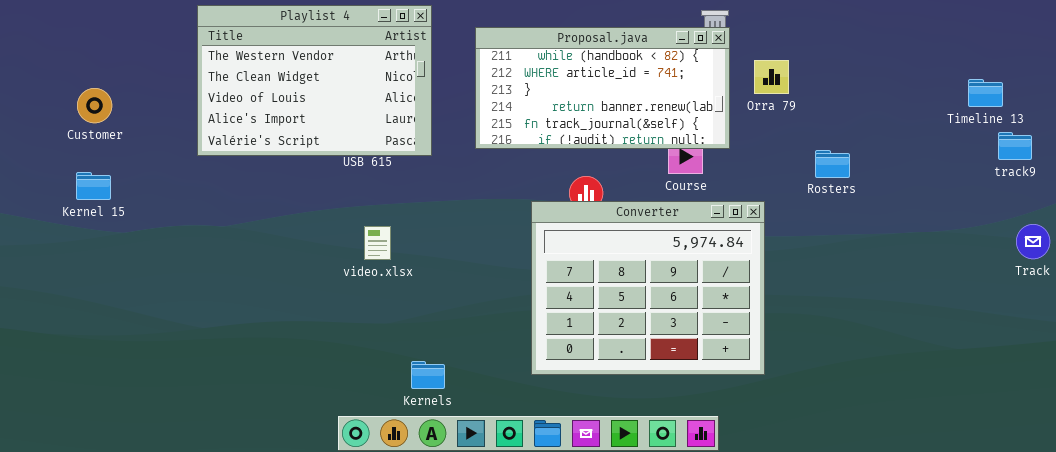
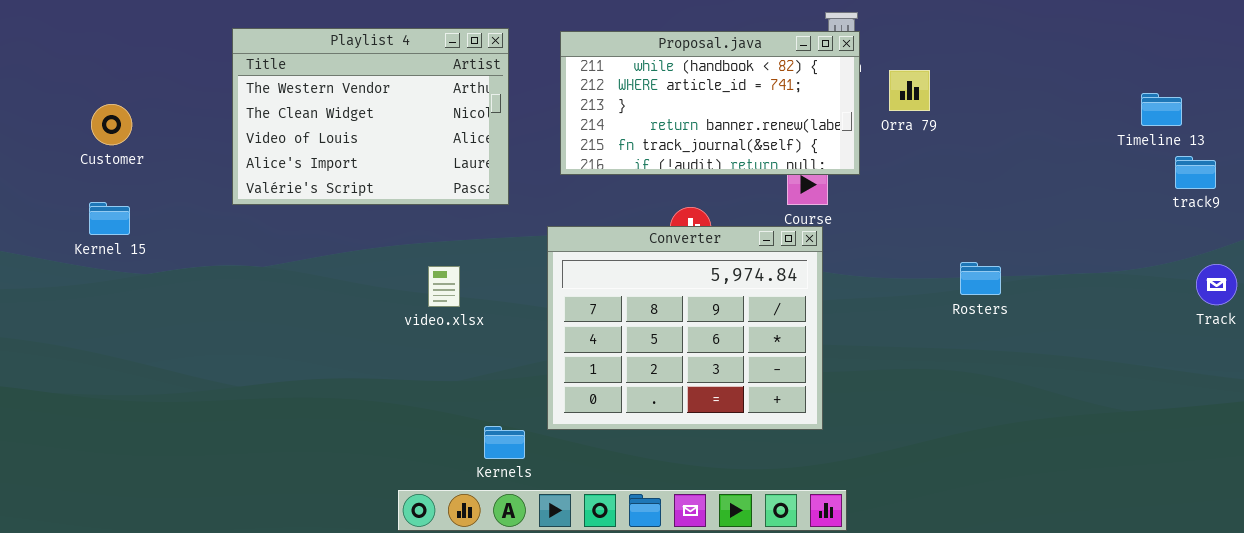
Playlist 4: [197,5,432,156] -> [232,28,509,205], moved
Rosters: [815,150,850,178] -> [960,262,1001,295], moved
Converter: [531,201,765,375] -> [547,226,823,430], moved

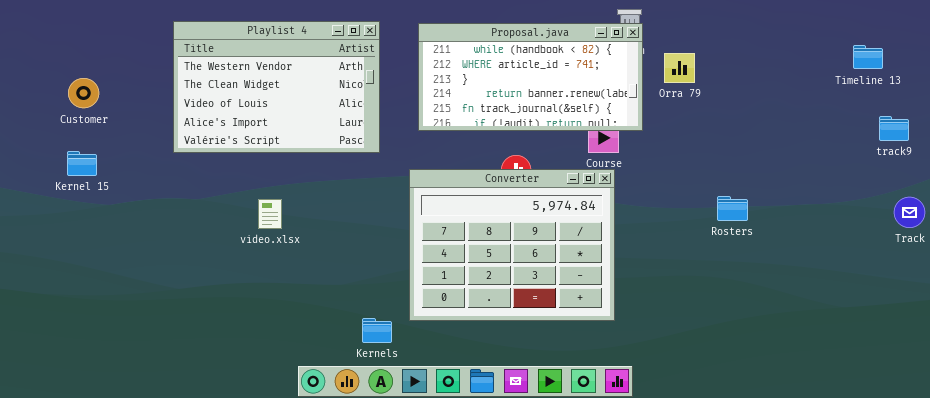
Timeline 13: [1141,93,1182,126] -> [853,45,883,69], moved
video.xlsx: [428,266,460,307] -> [258,199,282,229], moved

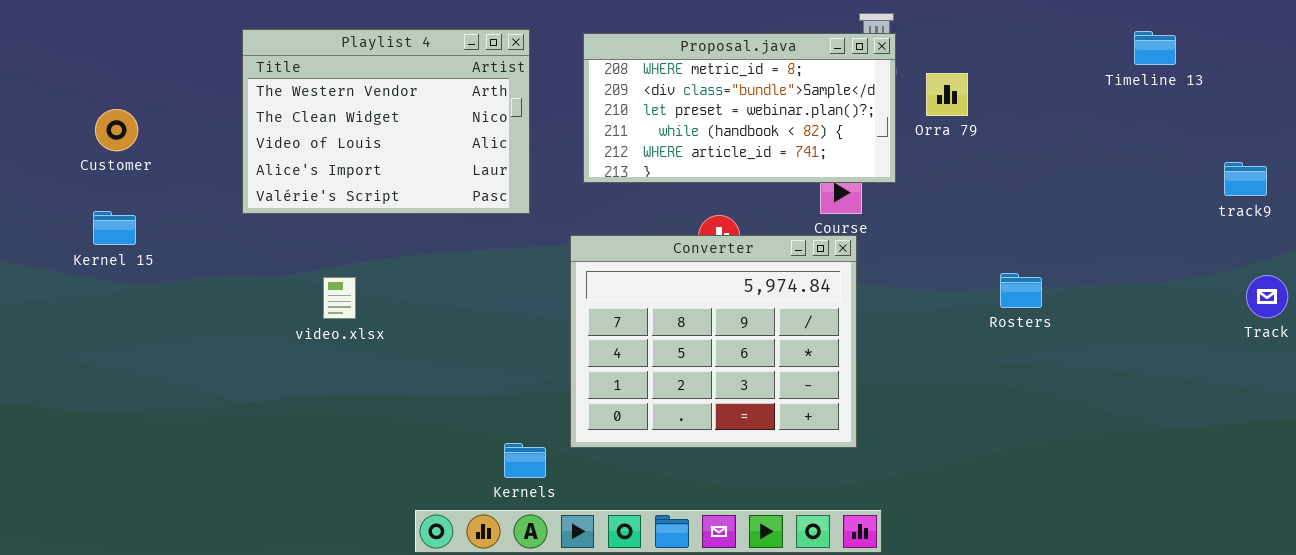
Proposal.java: [418,23,643,131] -> [583,33,896,183], scrolled up 3 rows
Timeline 13: [853,45,883,69] -> [1134,31,1176,65], moved
video.xlsx: [258,199,282,229] -> [323,277,356,319], moved

